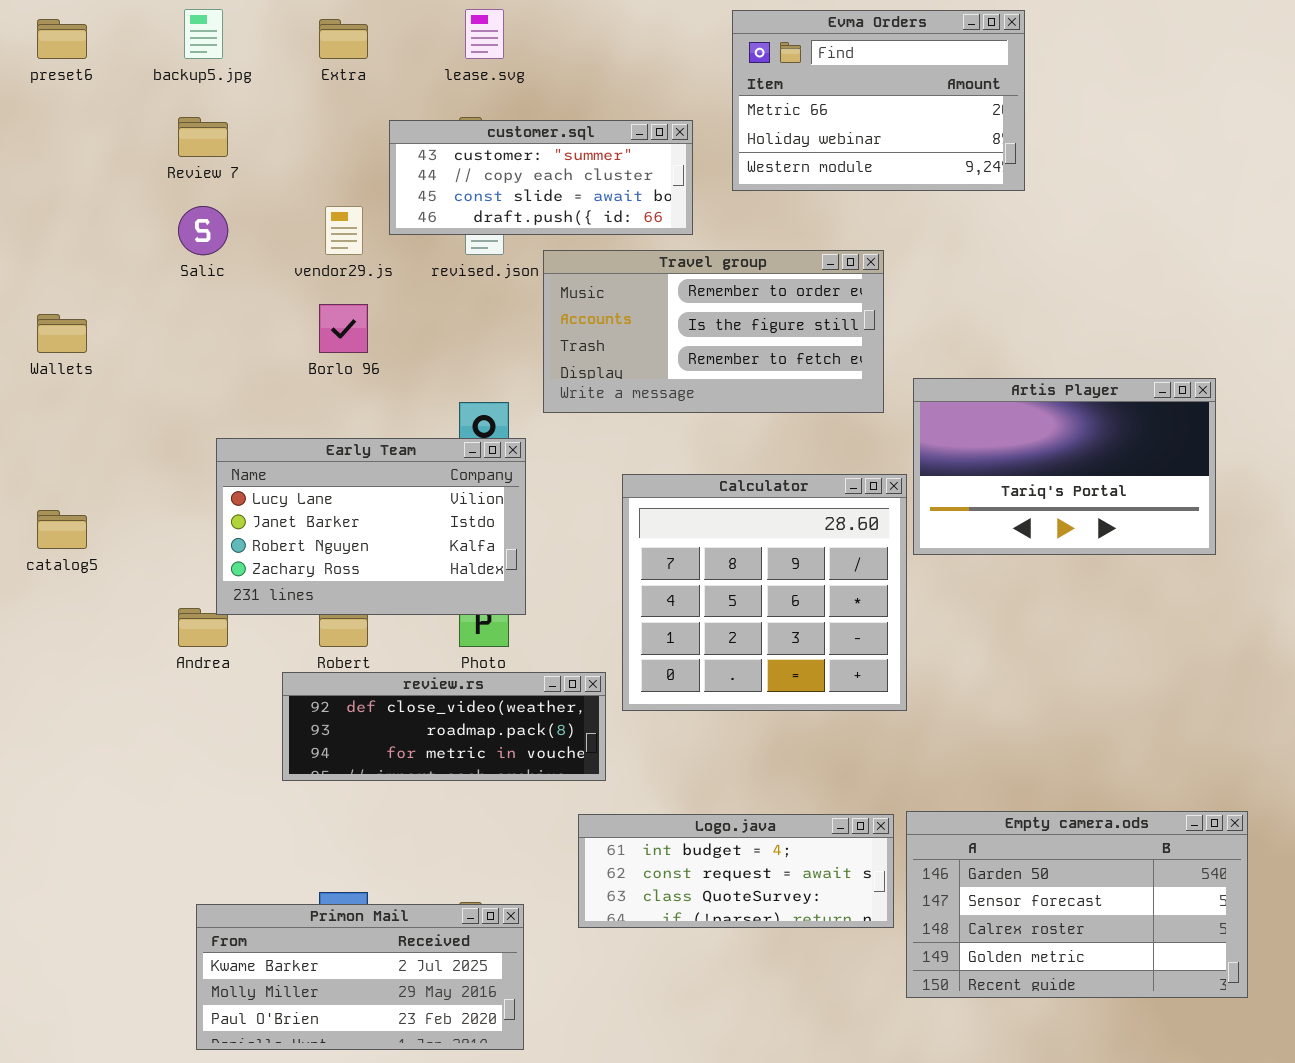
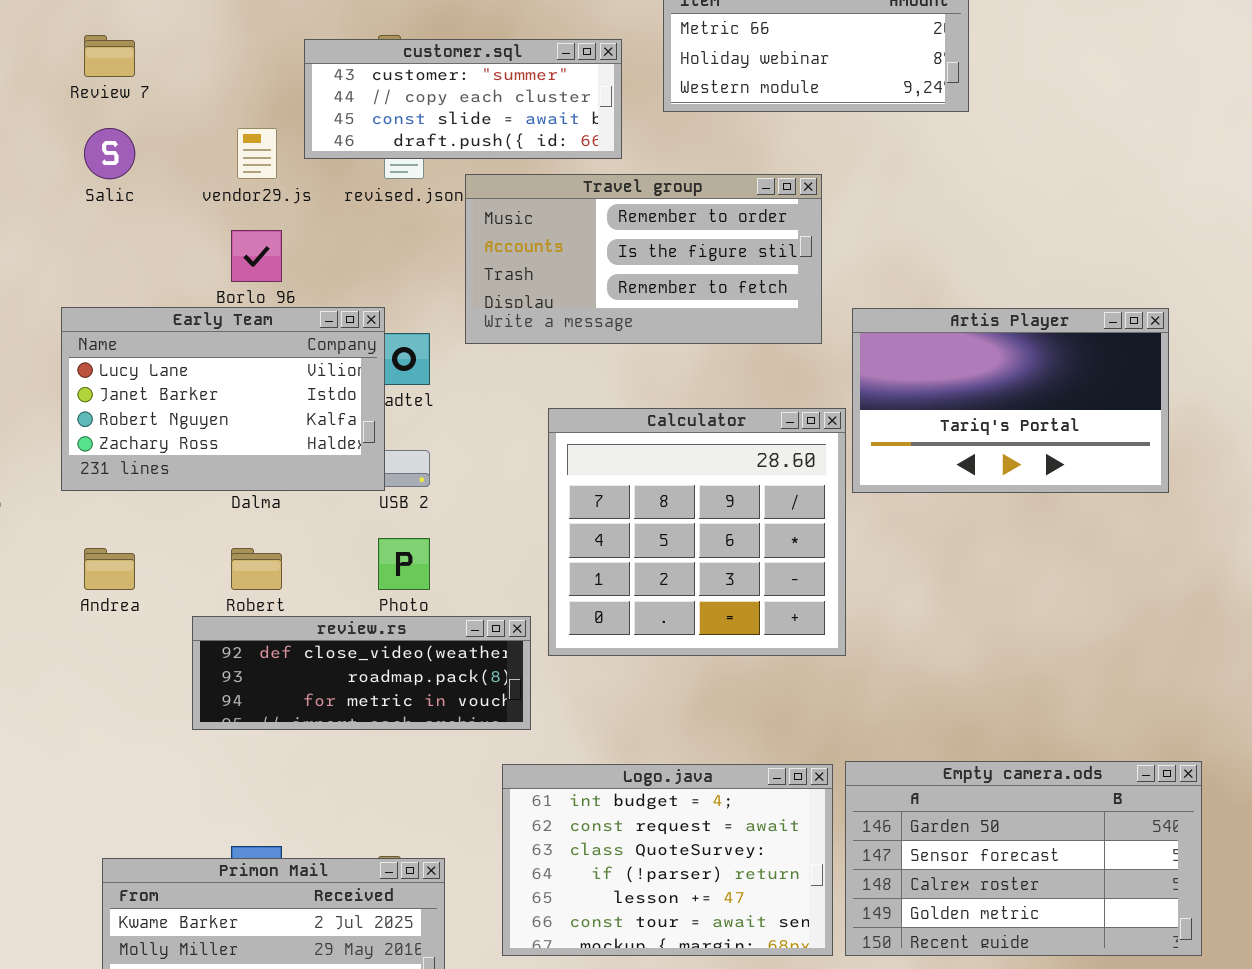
Early Team: [216,438,526,615] -> [61,307,385,491], moved
Logo.java: [578,814,894,928] -> [502,764,833,956], resized

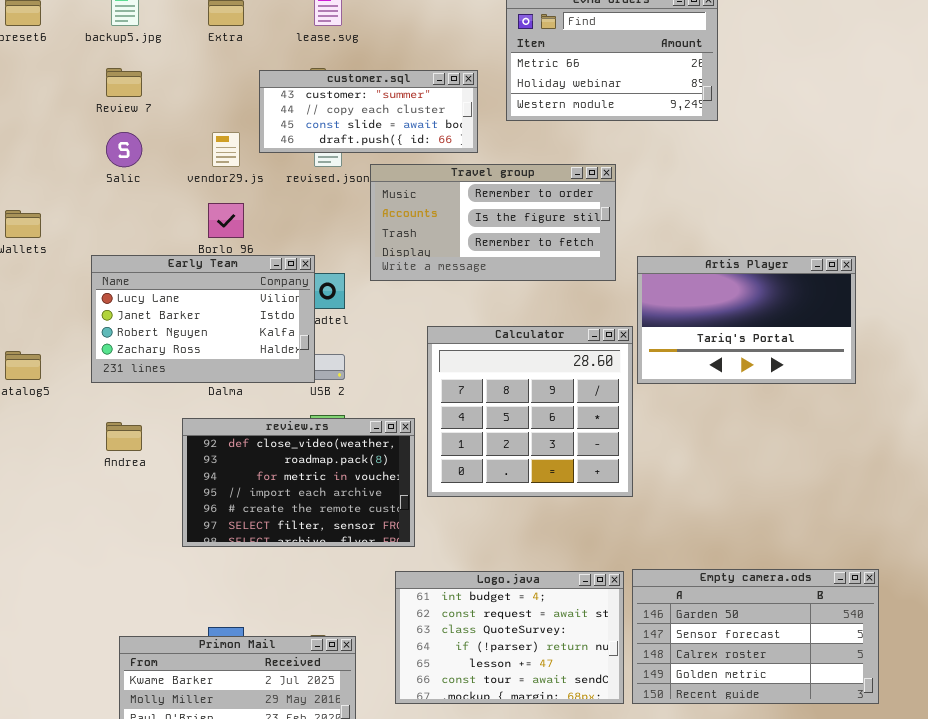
review.rs: [192,616,531,730] -> [182,418,415,547], resized

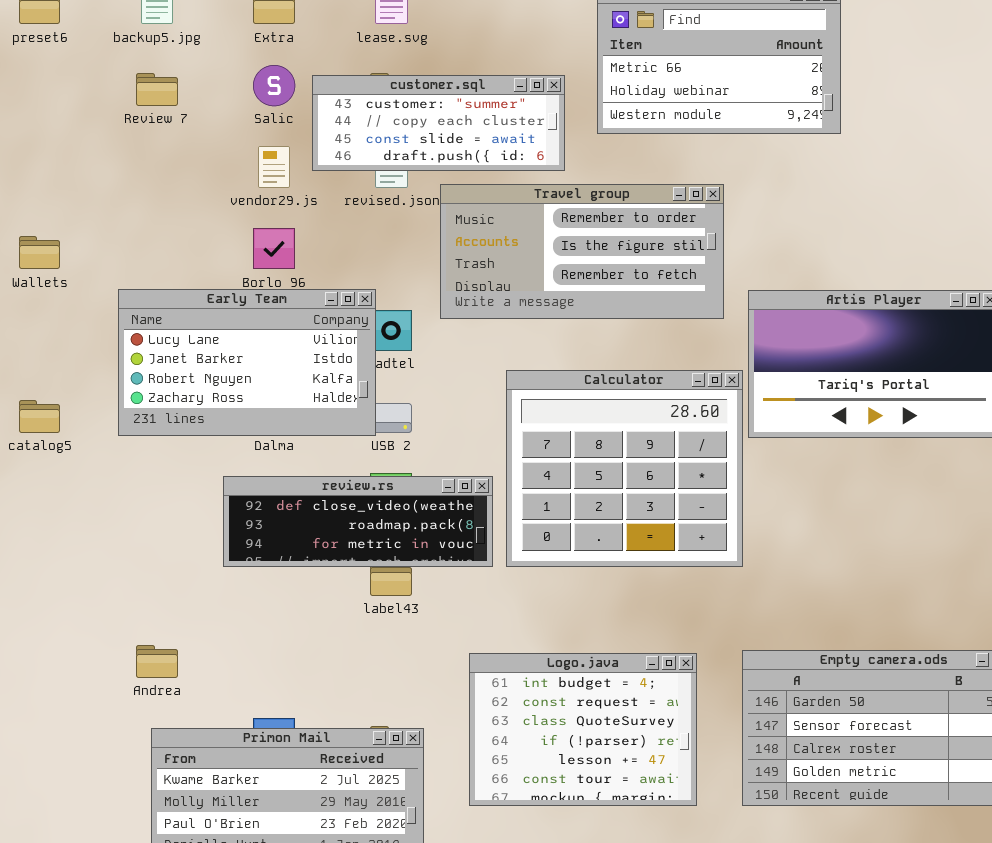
Salic: [106,132,142,167] -> [253,65,295,106], moved
review.rs: [182,418,415,547] -> [223,476,493,567], resized
Andrea: [106,422,142,451] -> [136,645,178,678], moved
Logo.java: [395,571,624,704] -> [469,653,697,806], resized

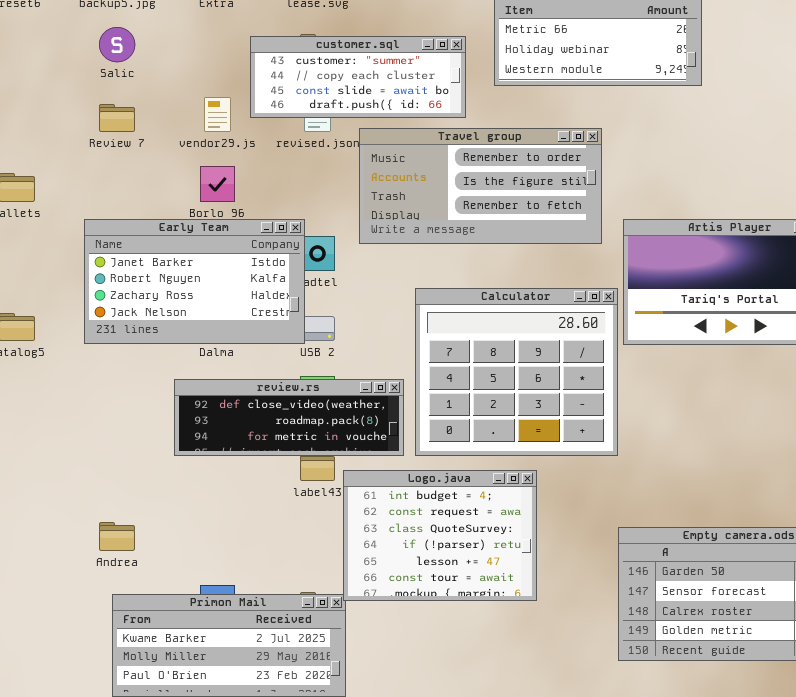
Salic: [253,65,295,106] -> [99,27,135,62], moved
Review 7: [136,73,178,106] -> [99,104,135,132], moved
Early Team: [118,289,376,436] -> [84,219,305,344], scrolled down 1 row
Logo.java: [469,653,697,806] -> [343,470,537,601], moved

